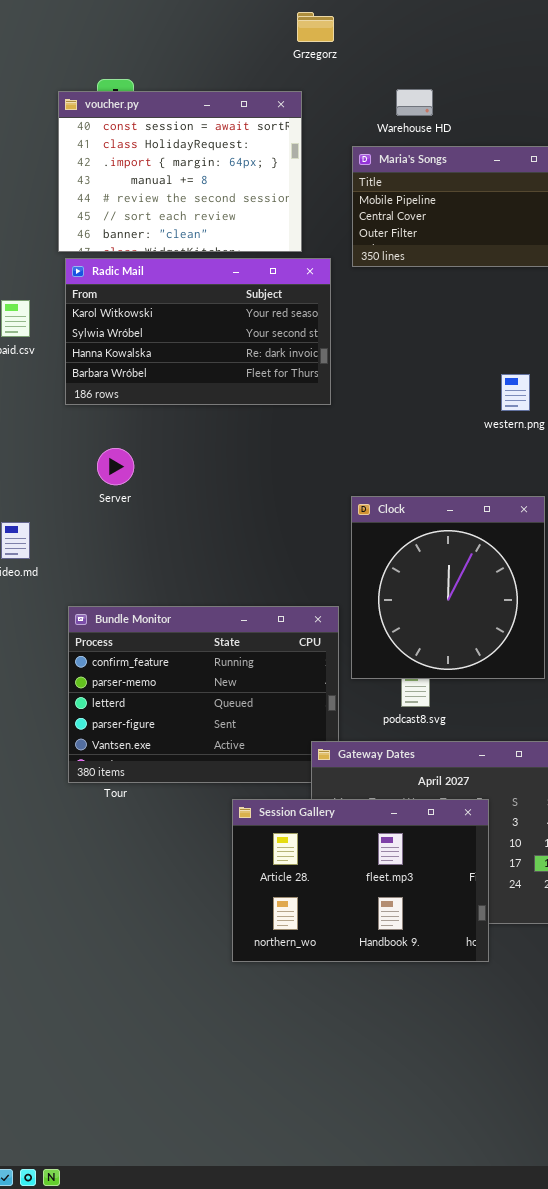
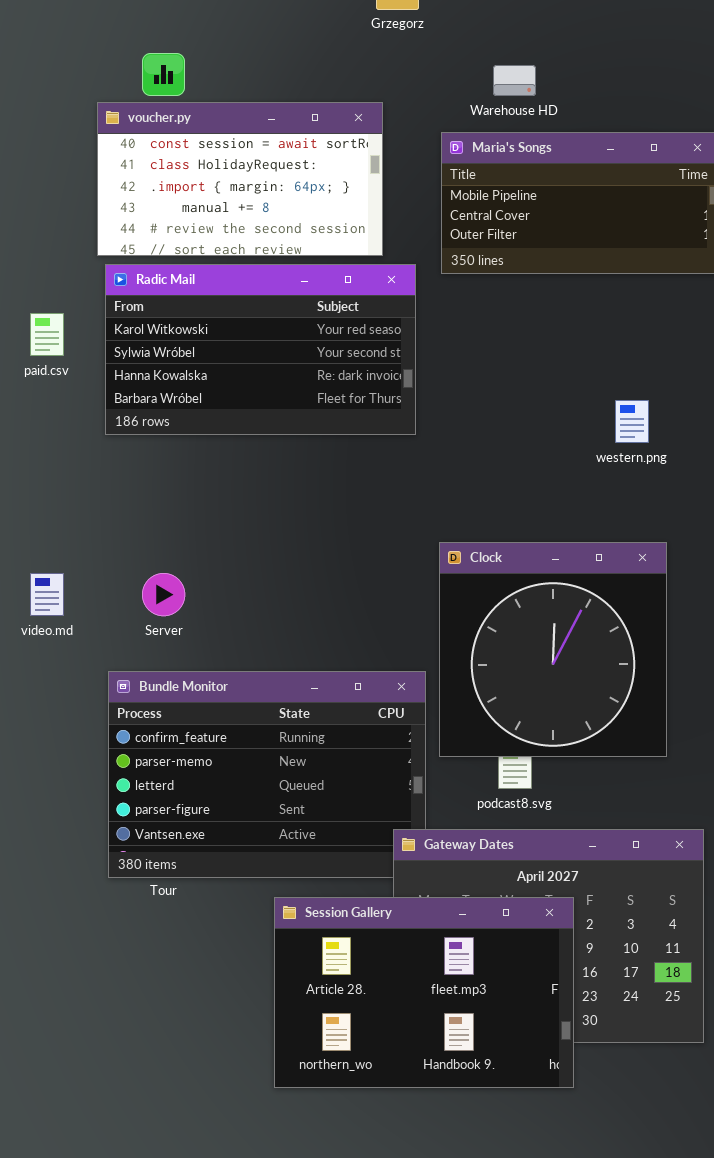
voucher.py: [58,91,302,252] -> [97,102,383,256], resized
Server: [97,448,134,485] -> [142,573,185,616], moved
Session Gallery: [232,799,489,962] -> [274,897,574,1088], moved

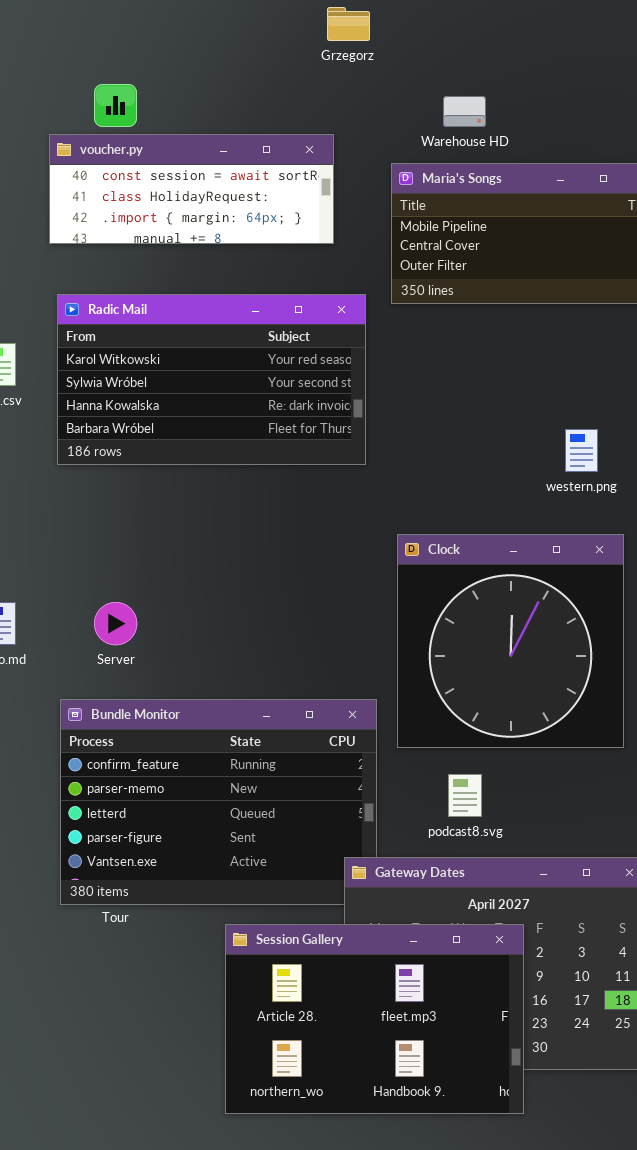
voucher.py: [97,102,383,256] -> [49,134,334,244], resized
Clock: [439,542,667,757] -> [397,534,624,748], moved

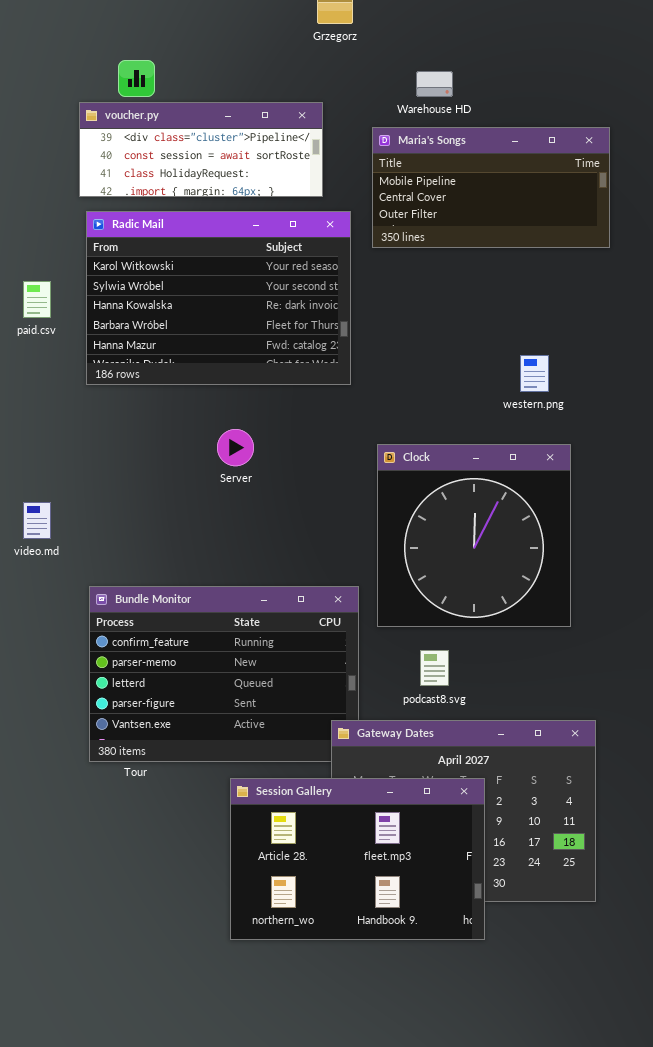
voucher.py: [49,134,334,244] -> [79,102,323,197], scrolled up 1 row
Radic Mail: [57,294,366,465] -> [86,211,351,385], resized
Server: [94,602,137,645] -> [217,429,254,466], moved

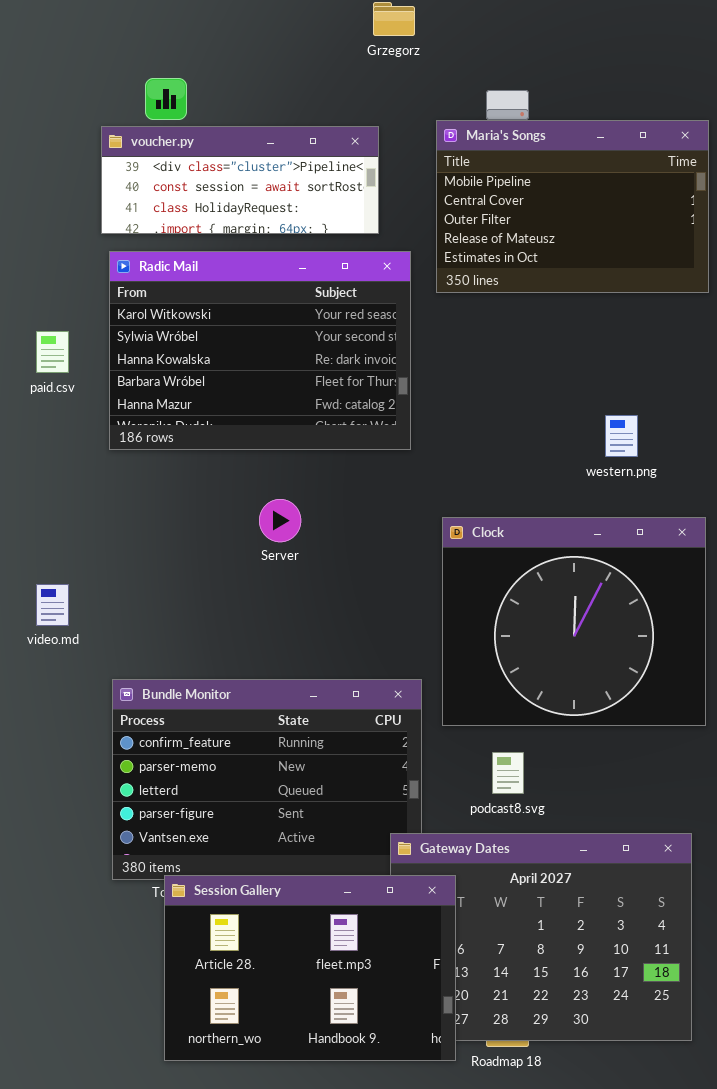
Maria's Songs: [372,127,610,248] -> [436,120,709,293], resized
Clock: [377,444,571,627] -> [442,517,706,726], resized
Session Gallery: [230,778,485,940] -> [164,875,456,1061], moved

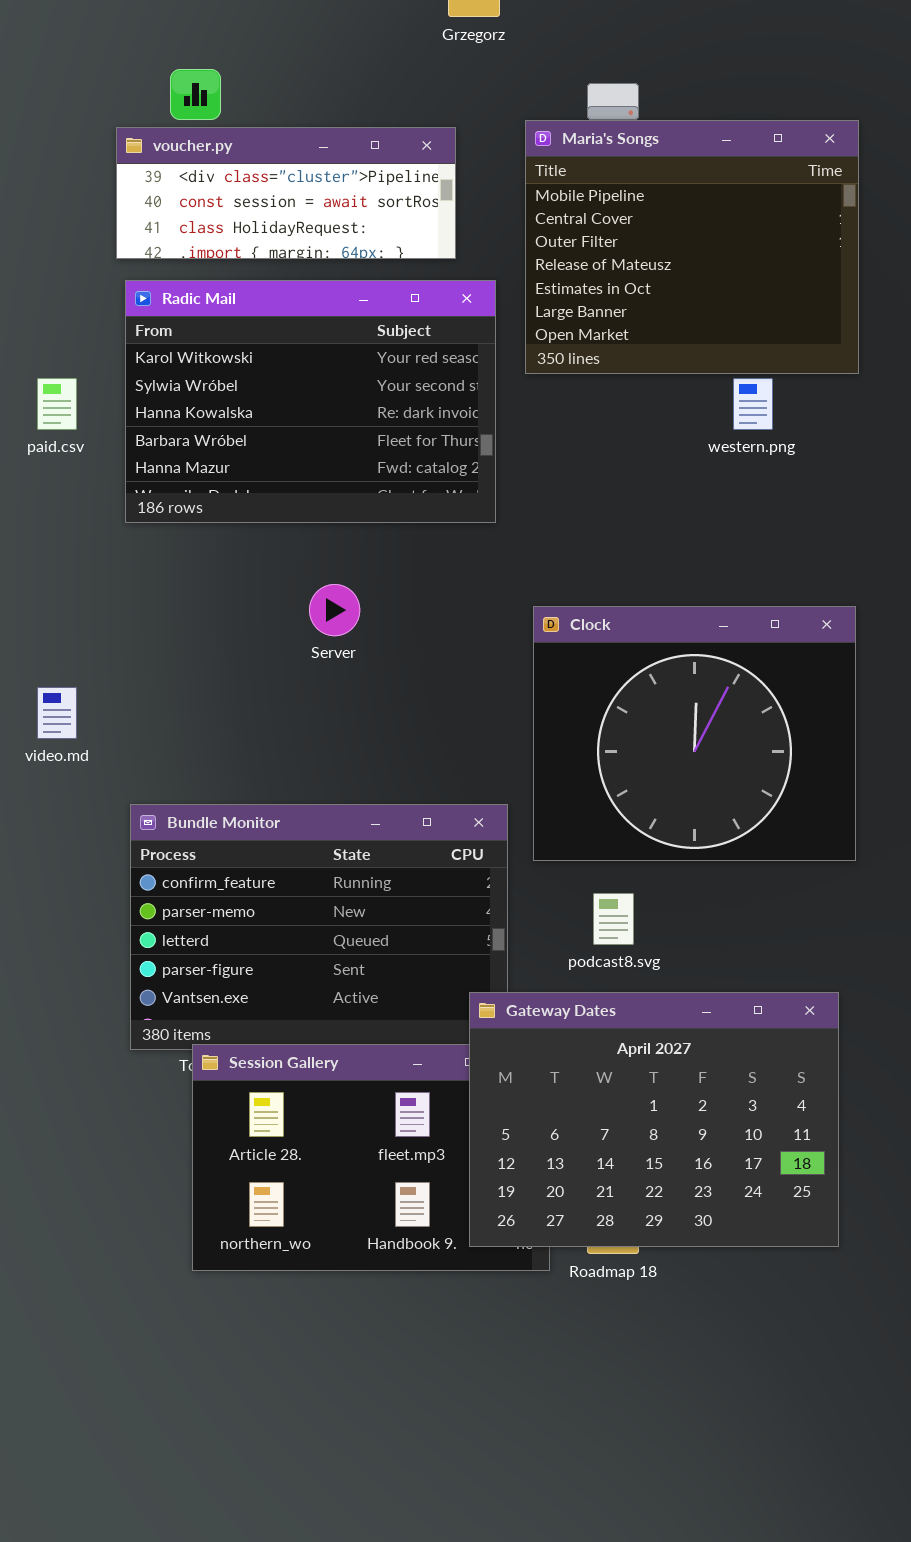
Maria's Songs: [436,120,709,293] -> [525,120,859,374], resized
western.png: [605,415,638,457] -> [733,378,773,430], moved
Gateway Dates: [390,833,692,1041] -> [469,992,839,1247], raised

